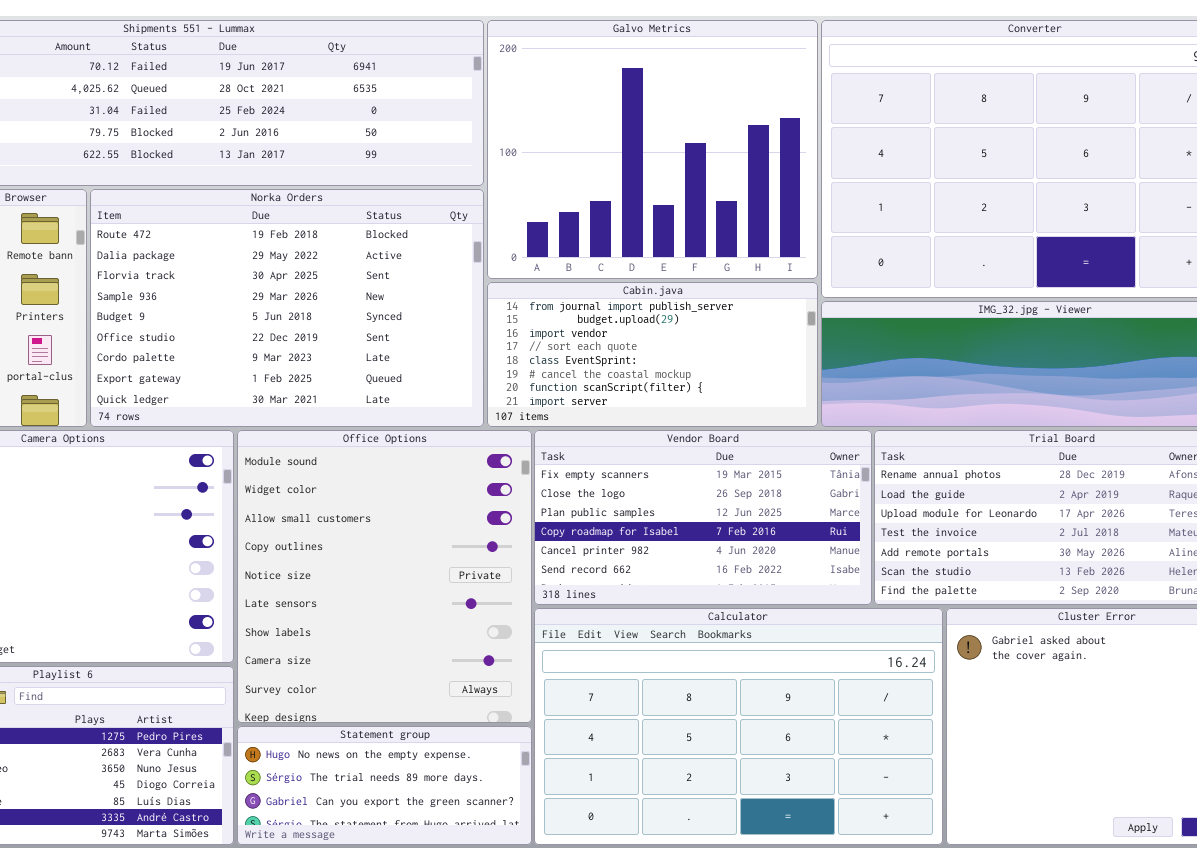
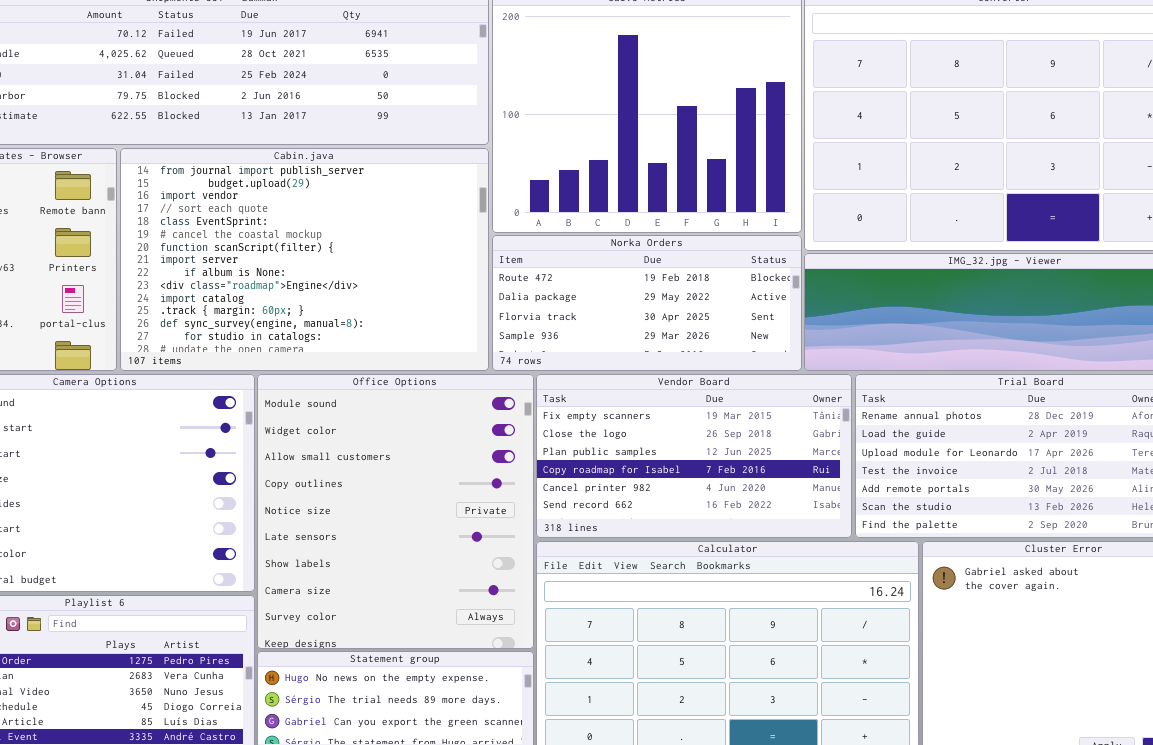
Norka Orders: [90,189,484,427] -> [492,235,802,371], moved, resized
Cabin.java: [487,282,818,427] -> [120,148,489,371], moved, resized

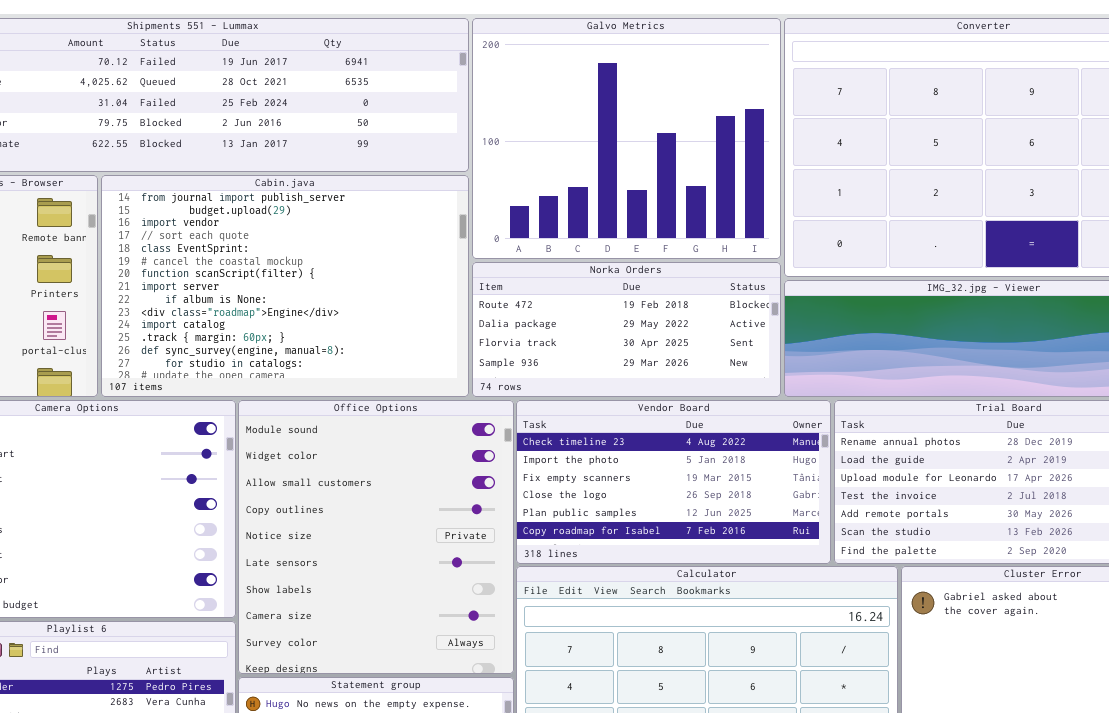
Vendor Board: [536,374,852,538] -> [516,400,831,564], scrolled up 2 rows

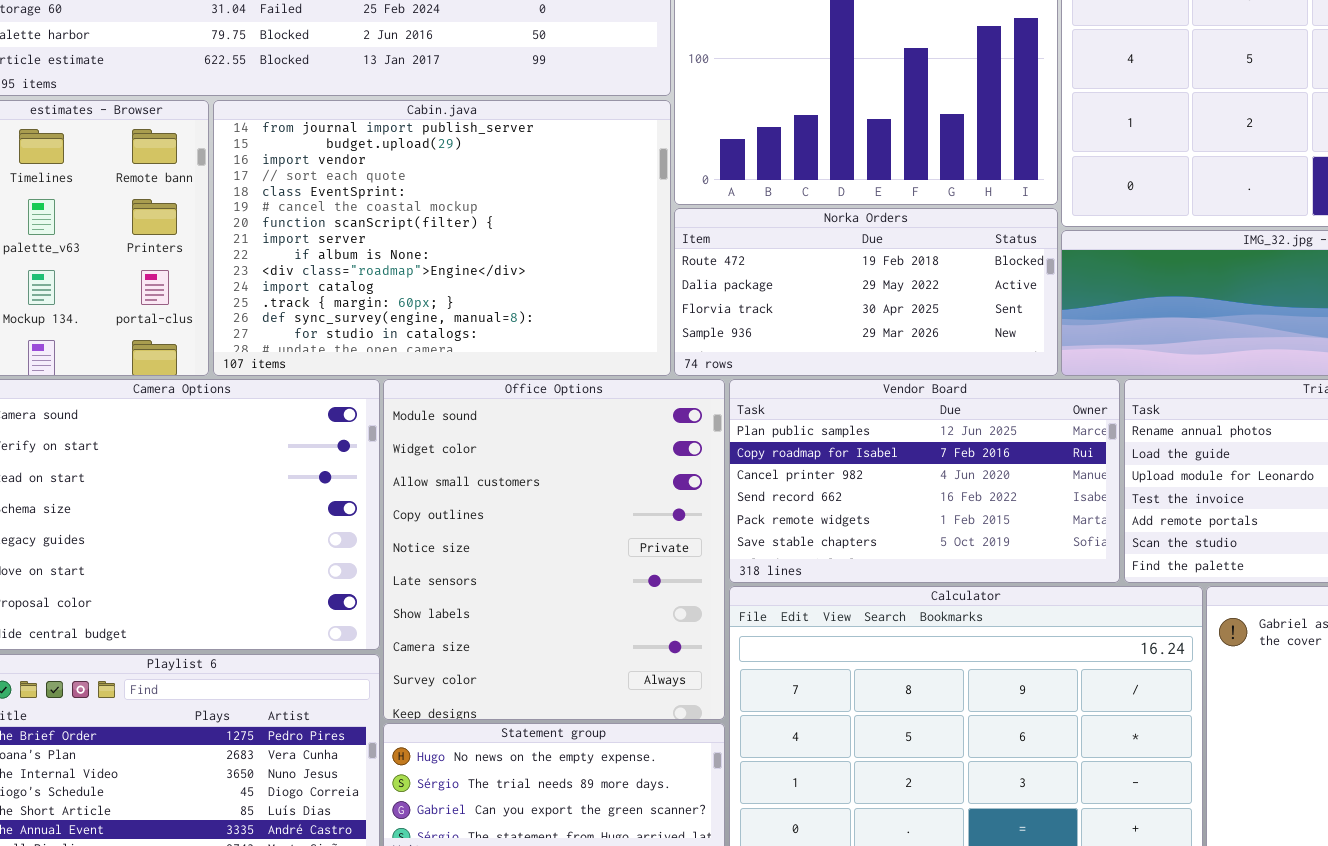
Vendor Board: [516,400,831,564] -> [729,379,1120,583], scrolled down 4 rows

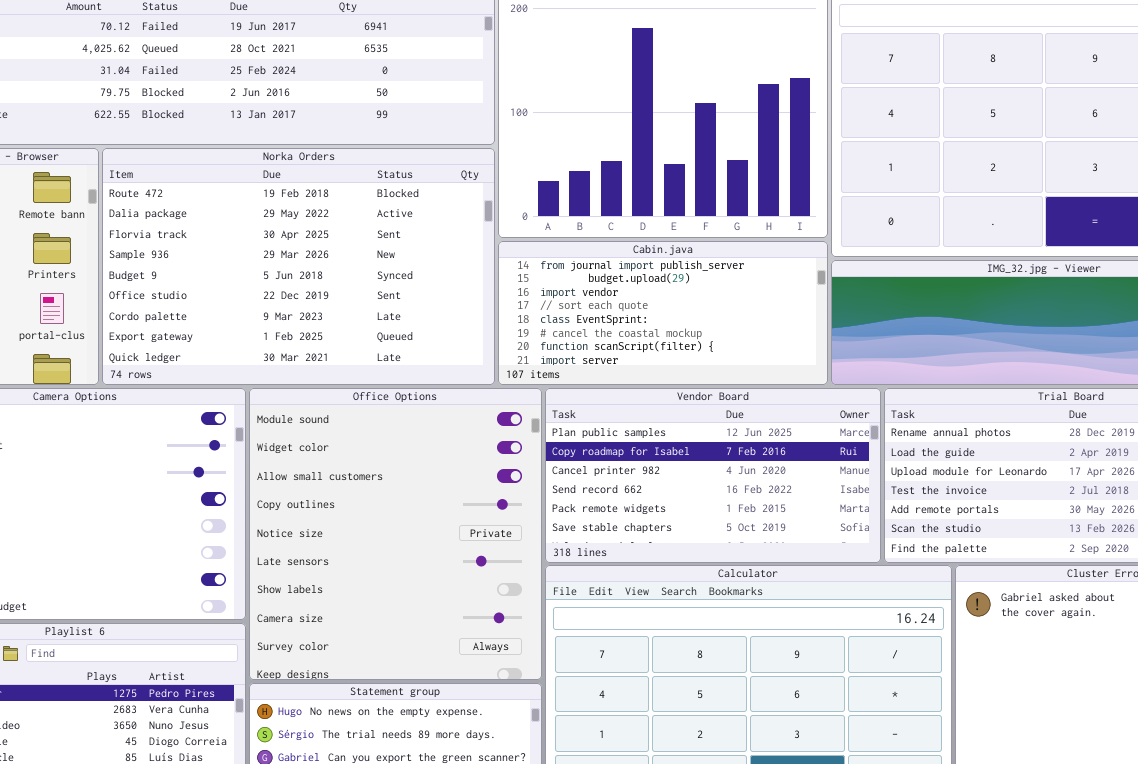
Cabin.java: [213,100,671,376] -> [498,241,828,385], moved, resized
Norka Orders: [674,208,1058,376] -> [102,148,495,385], moved, resized

